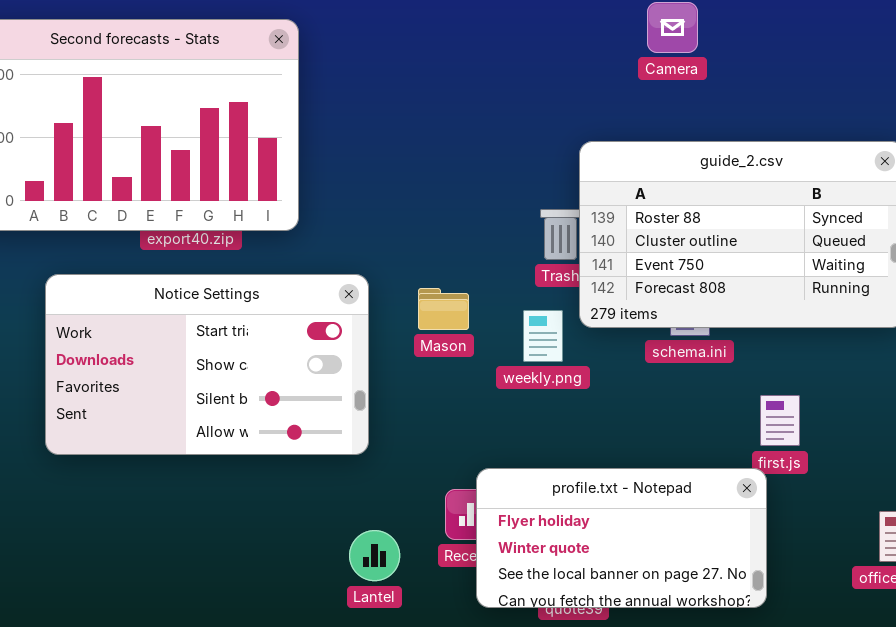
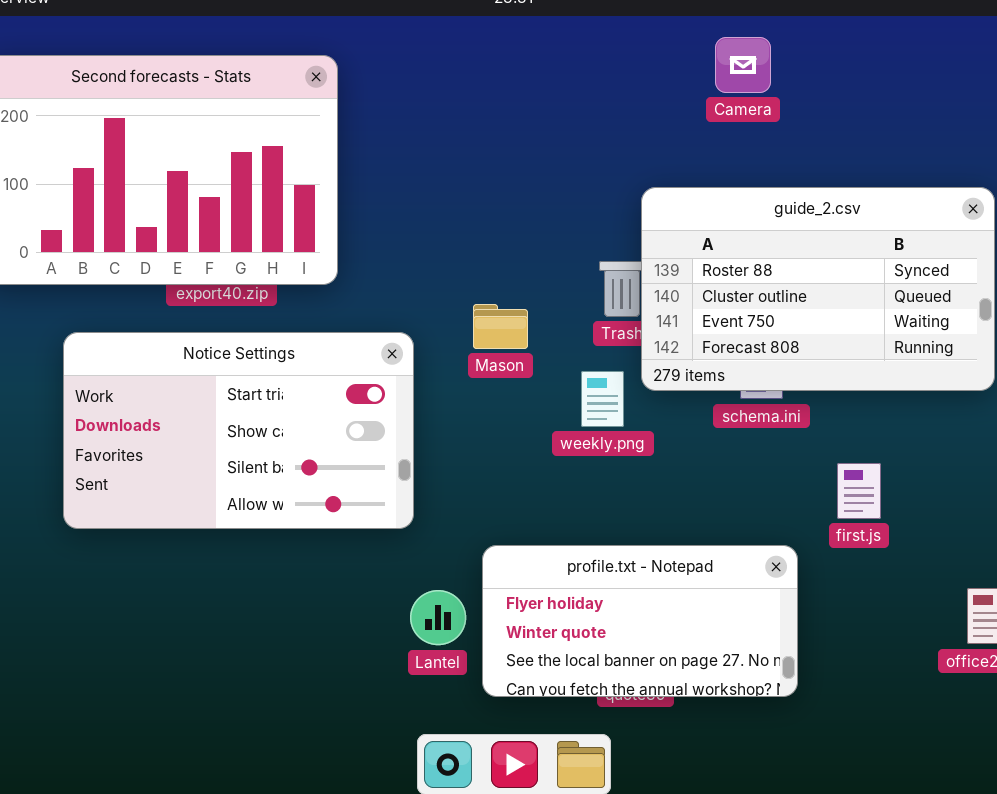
Mason: [418,288,469,330] -> [473,304,528,349], moved
profile.txt - Notepad: [476,468,767,608] -> [482,545,798,697], moved
Lantel: [349,530,400,581] -> [410,590,466,645], moved

